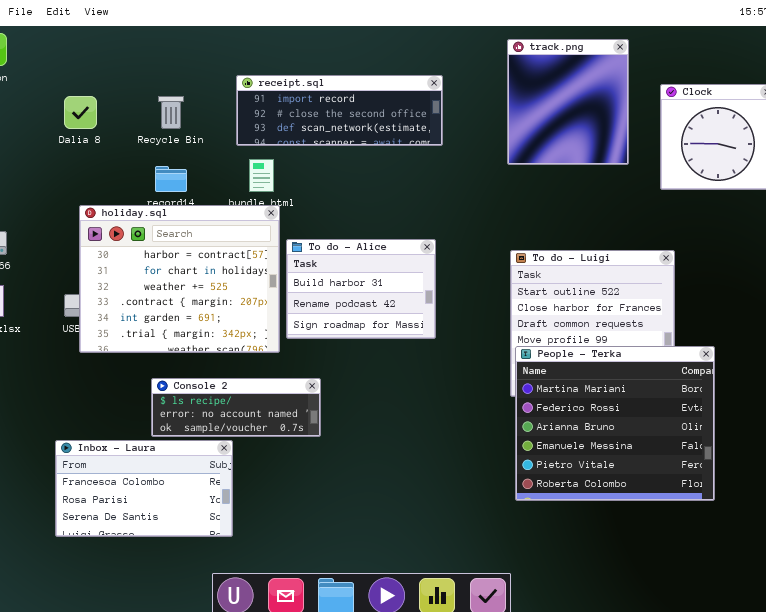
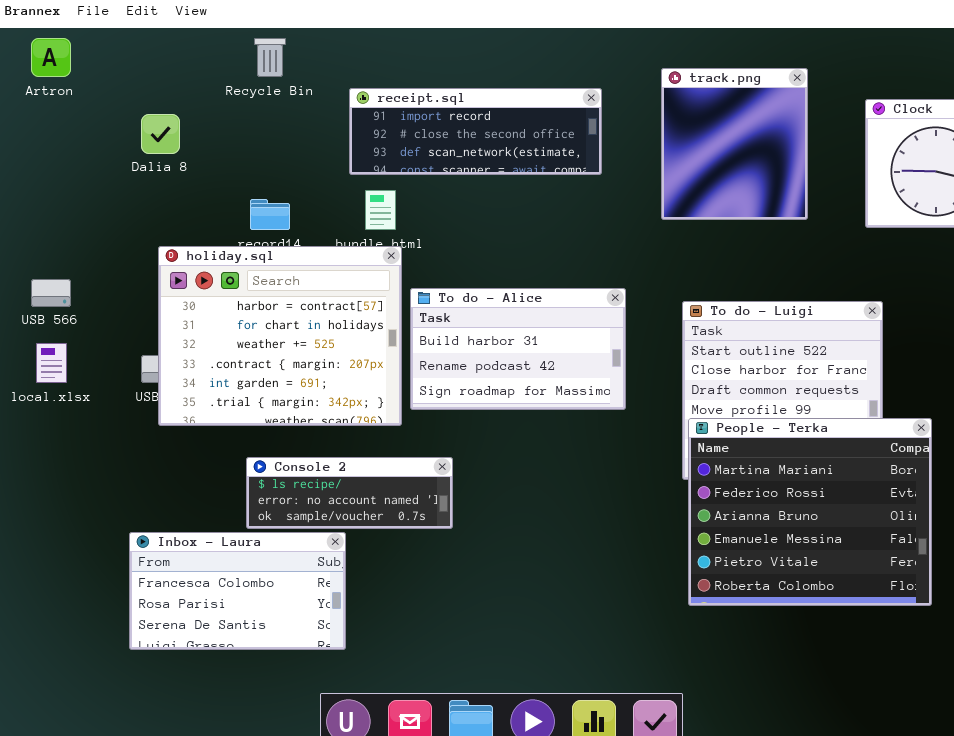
track.png: [507,39,629,165] -> [661,68,808,220], moved
Recycle Bin: [158,96,184,129] -> [254,38,286,77], moved
To do - Alice: [286,239,436,339] -> [410,288,626,410], resized

